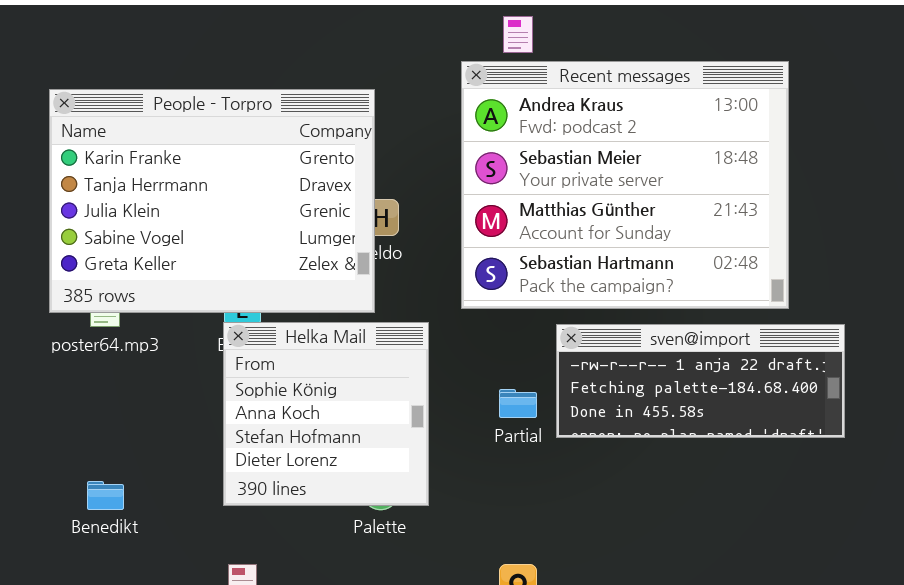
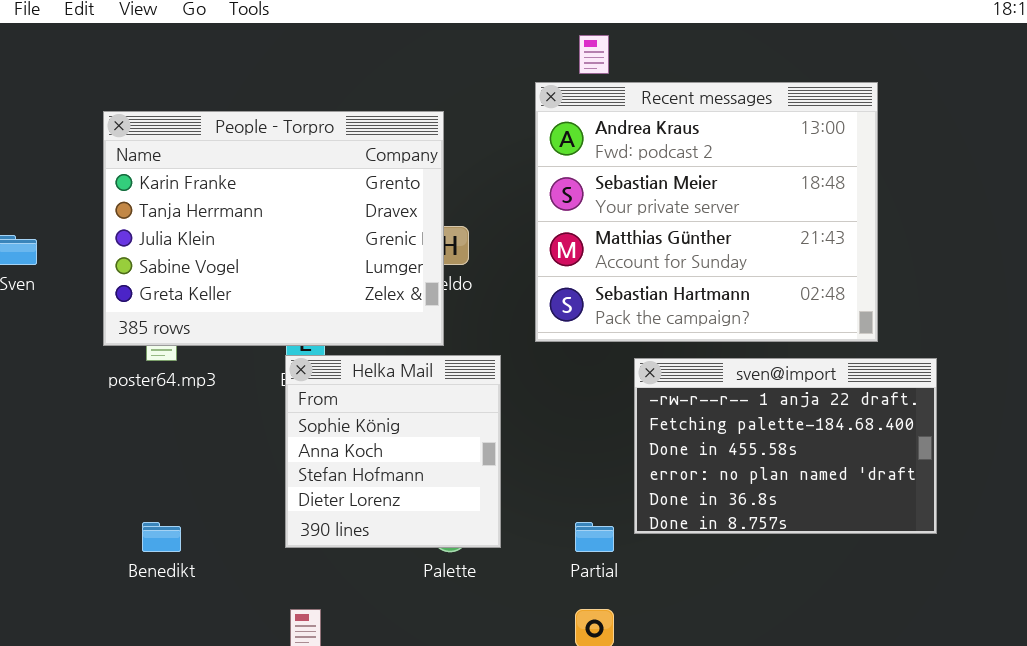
sven@import: [556,324,845,438] -> [634,358,937,534], resized
Partial: [499,389,537,418] -> [575,522,614,552], moved

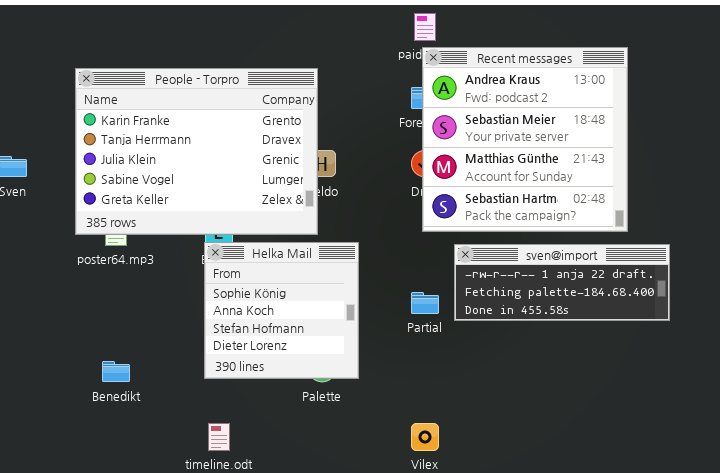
Recent messages: [535,82,878,342] -> [422,47,628,232], resized
sven@import: [634,358,937,534] -> [454,244,670,321], resized
Partial: [575,522,614,552] -> [411,292,439,314], moved

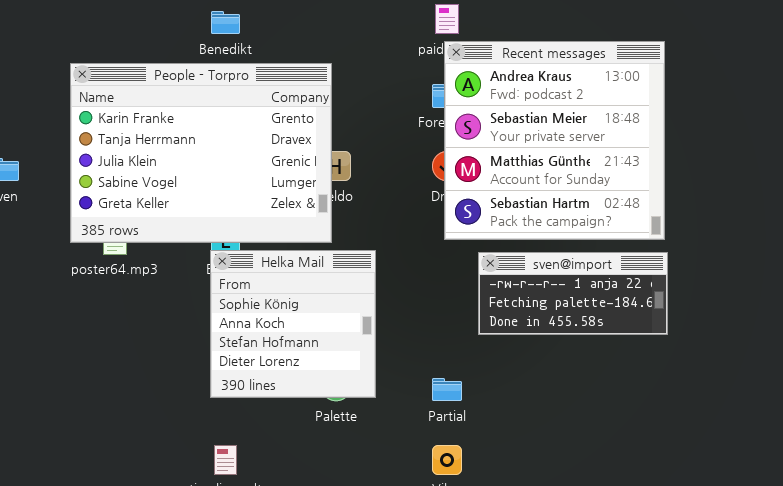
sven@import: [454,244,670,321] -> [478,252,668,335], resized
Partial: [411,292,439,314] -> [432,378,462,401], moved
Benedikt: [102,361,130,382] -> [211,11,240,34], moved

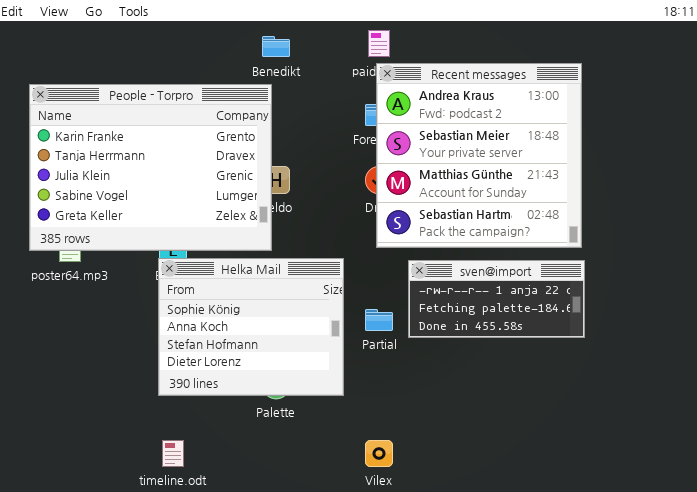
Benedikt: [211,11,240,34] -> [262,36,290,57], moved
Helka Mail: [210,250,376,398] -> [158,258,344,396], resized
Partial: [432,378,462,401] -> [365,309,393,331], moved

